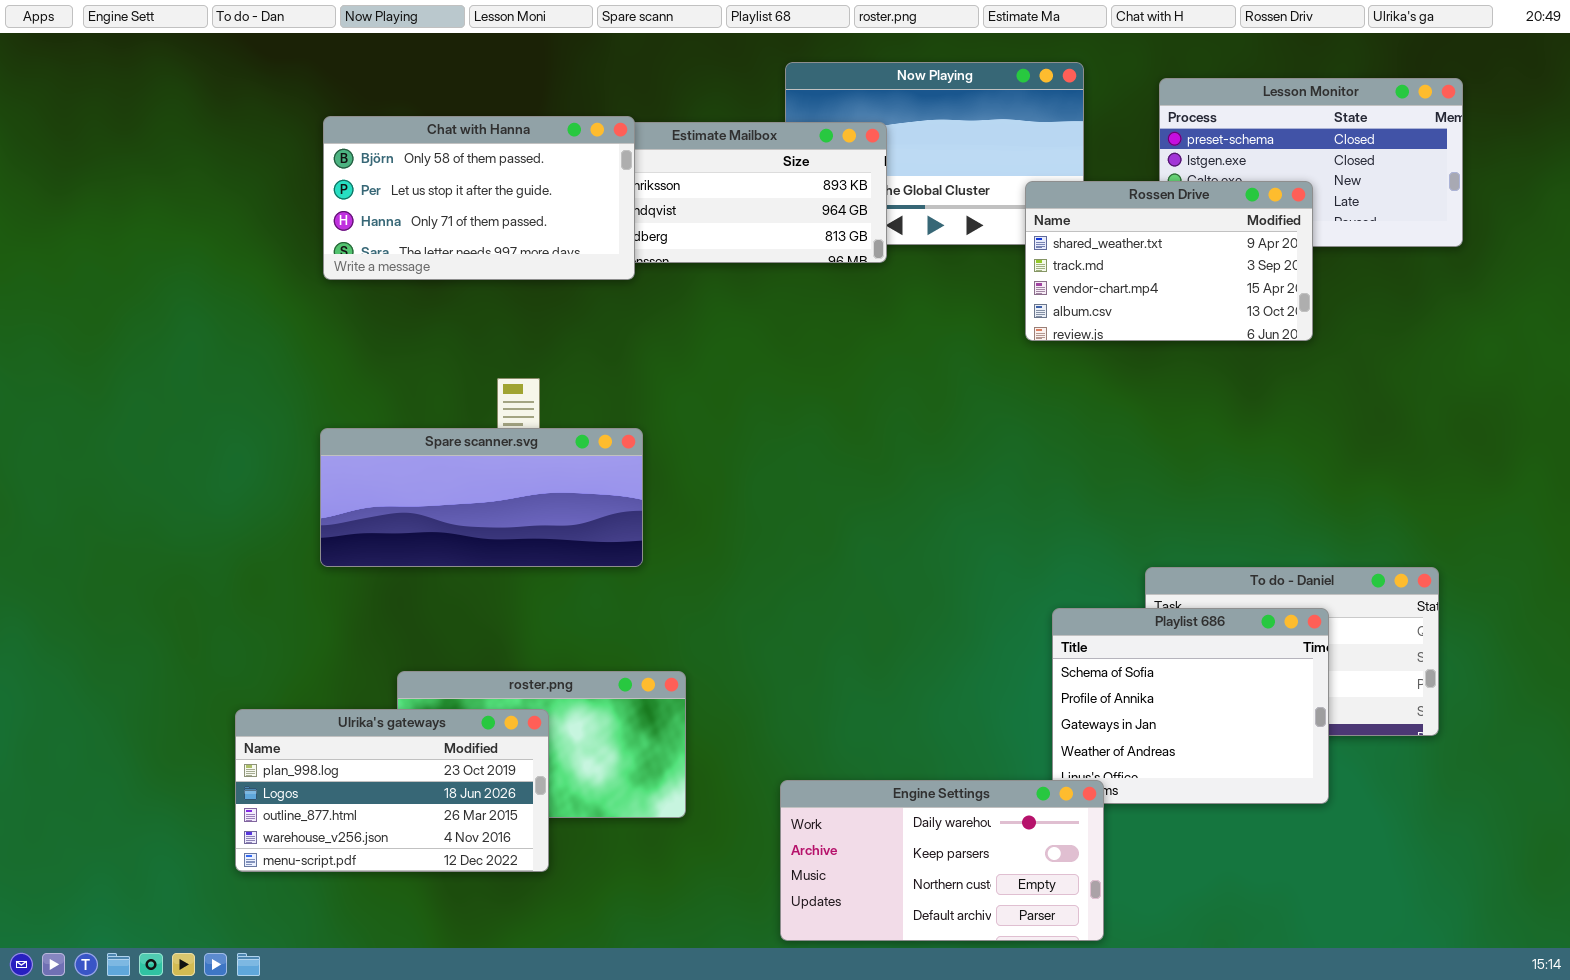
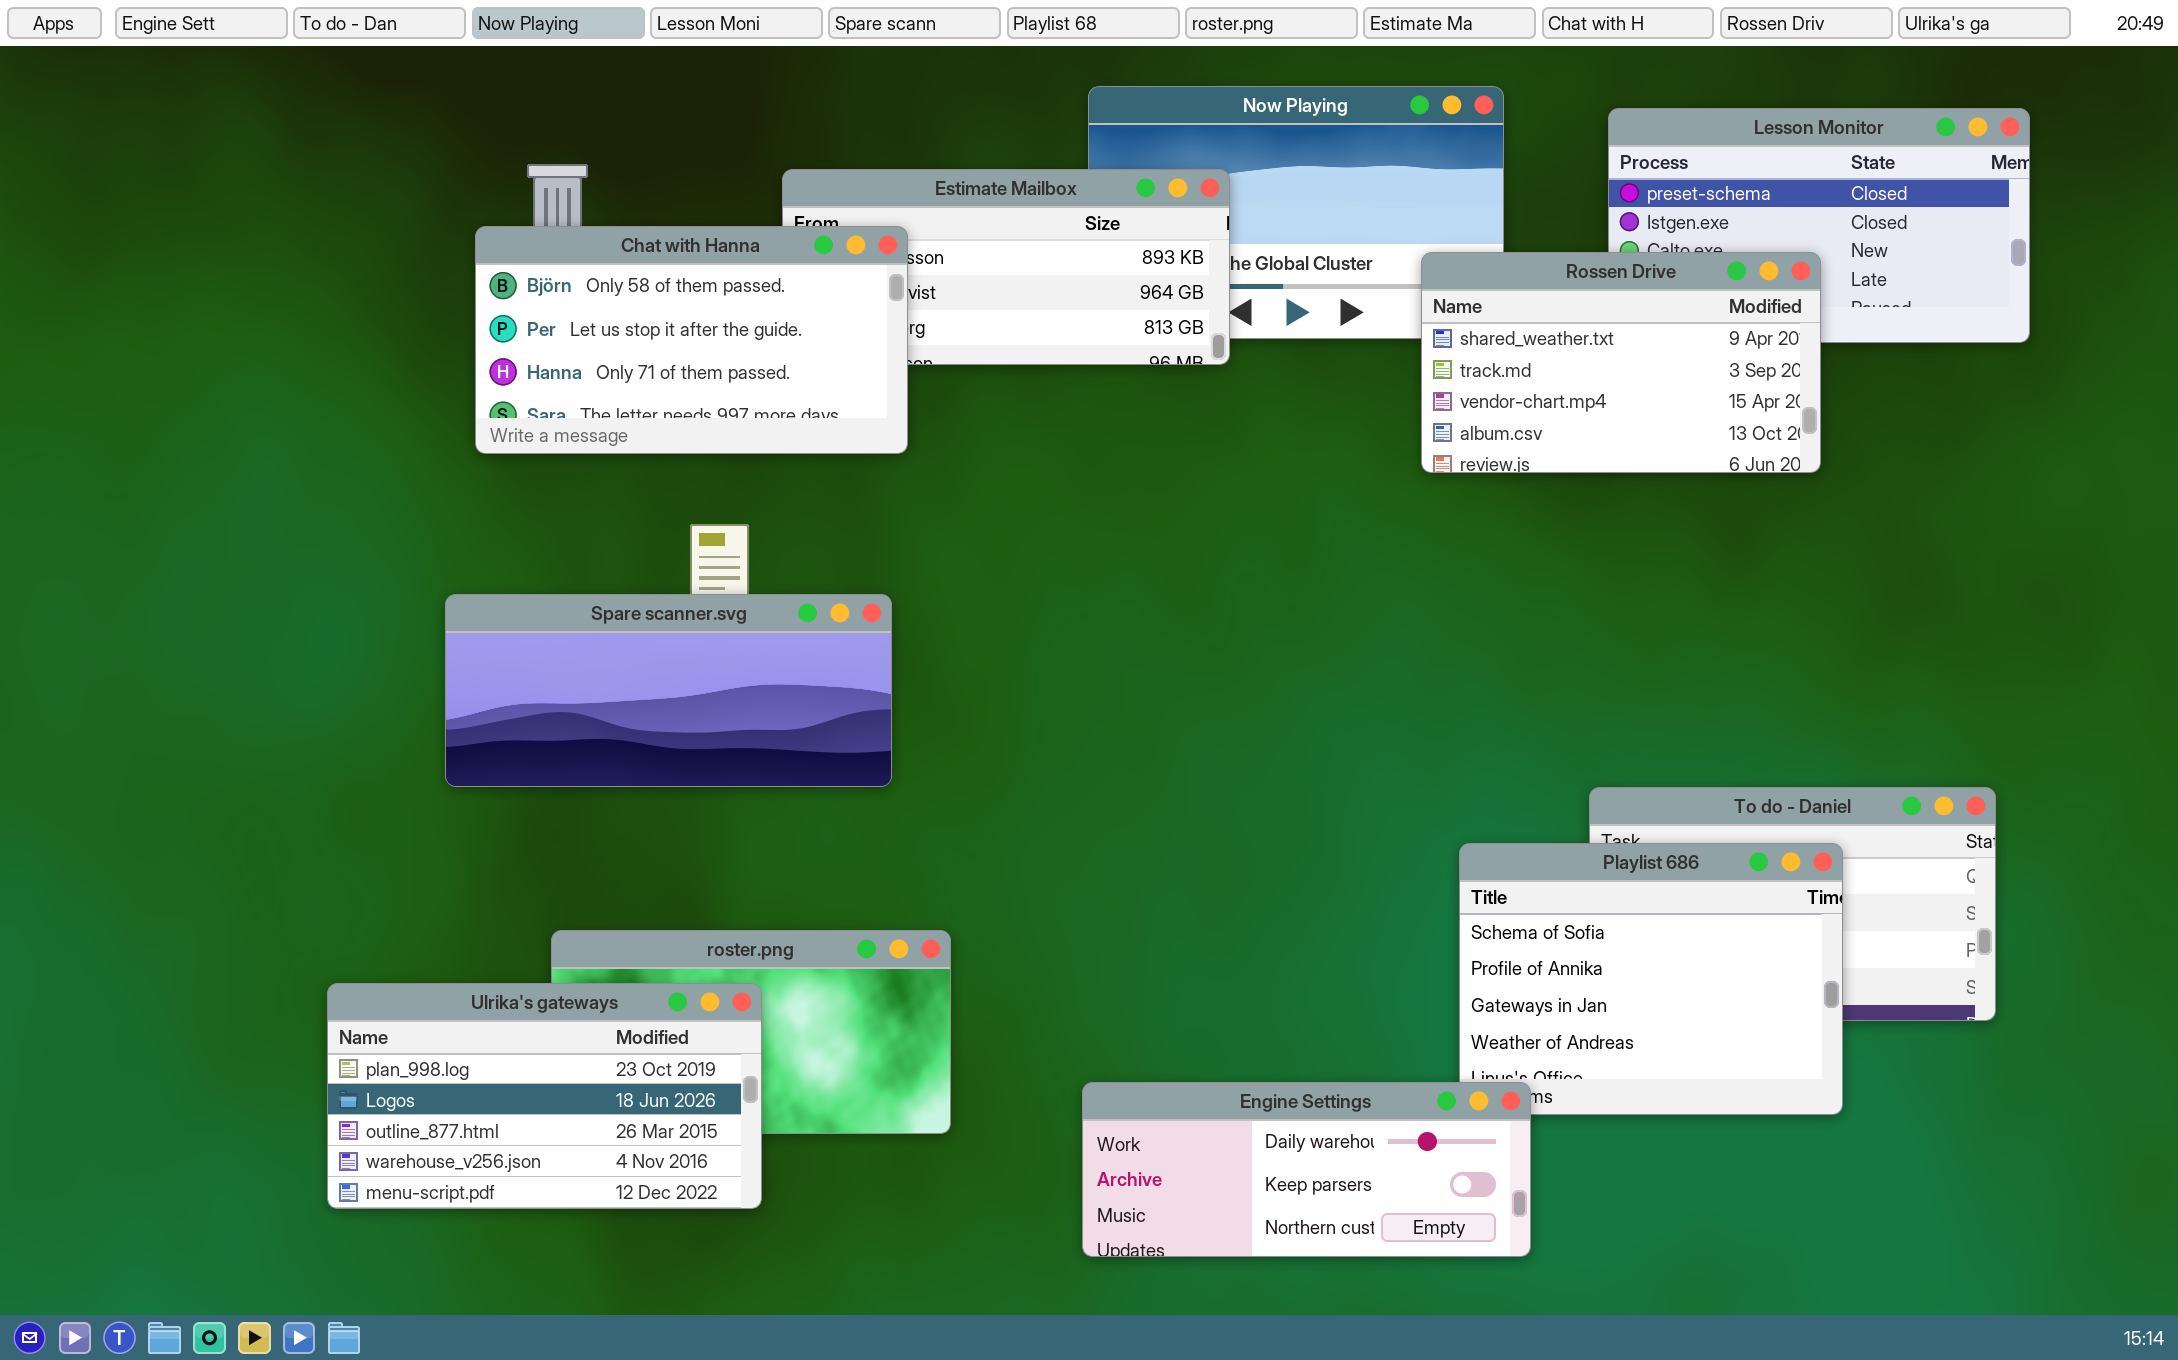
Chat with Hanna: [323,116,635,280] -> [475,226,908,454], moved
Engine Settings: [780,780,1104,941] -> [1082,1082,1531,1257], resized

